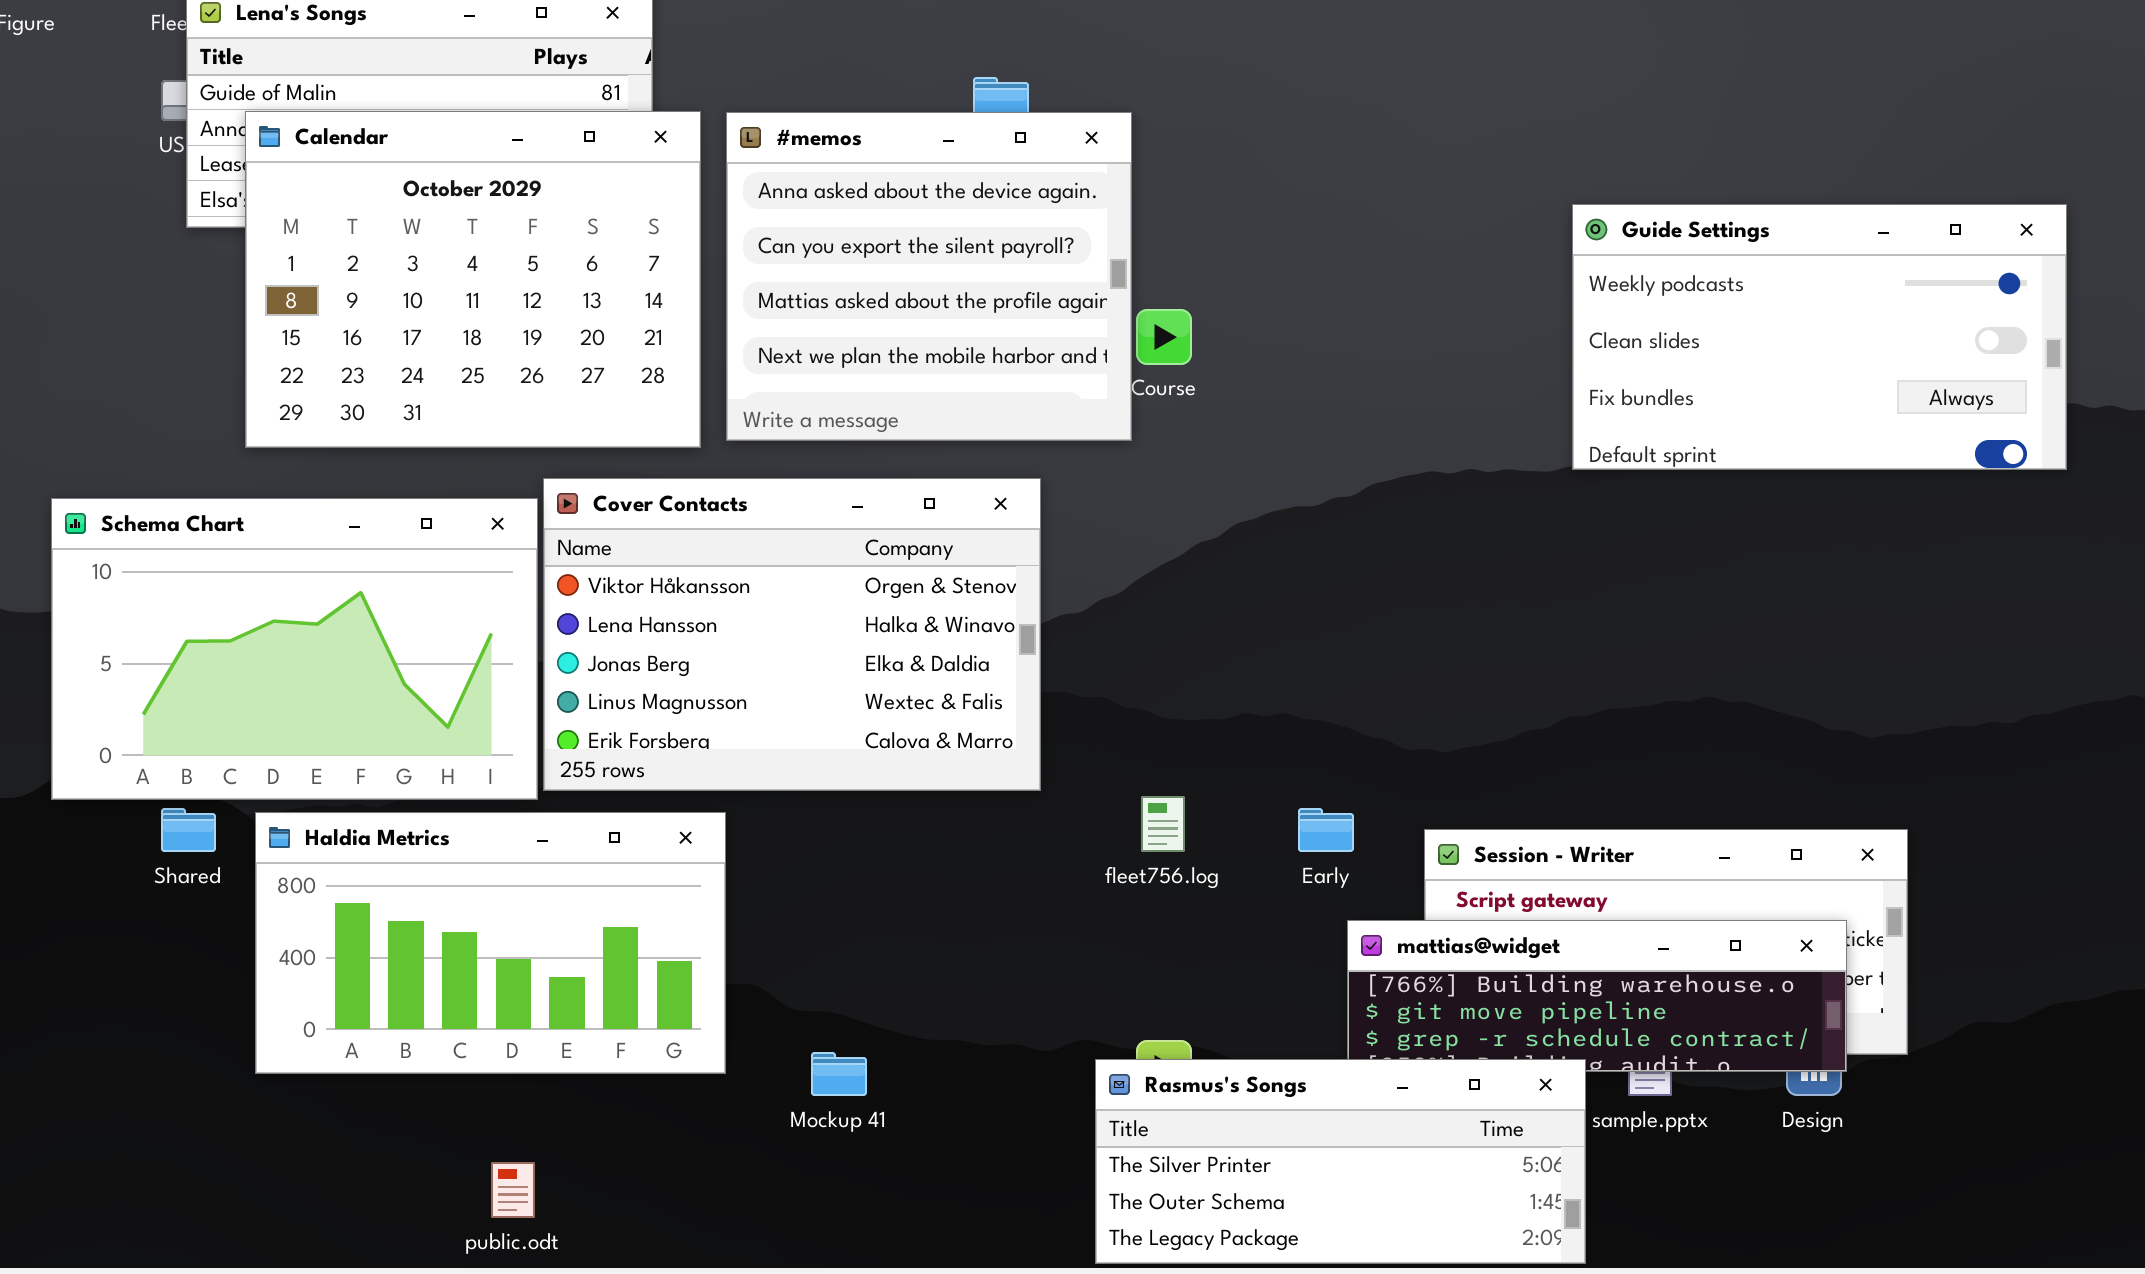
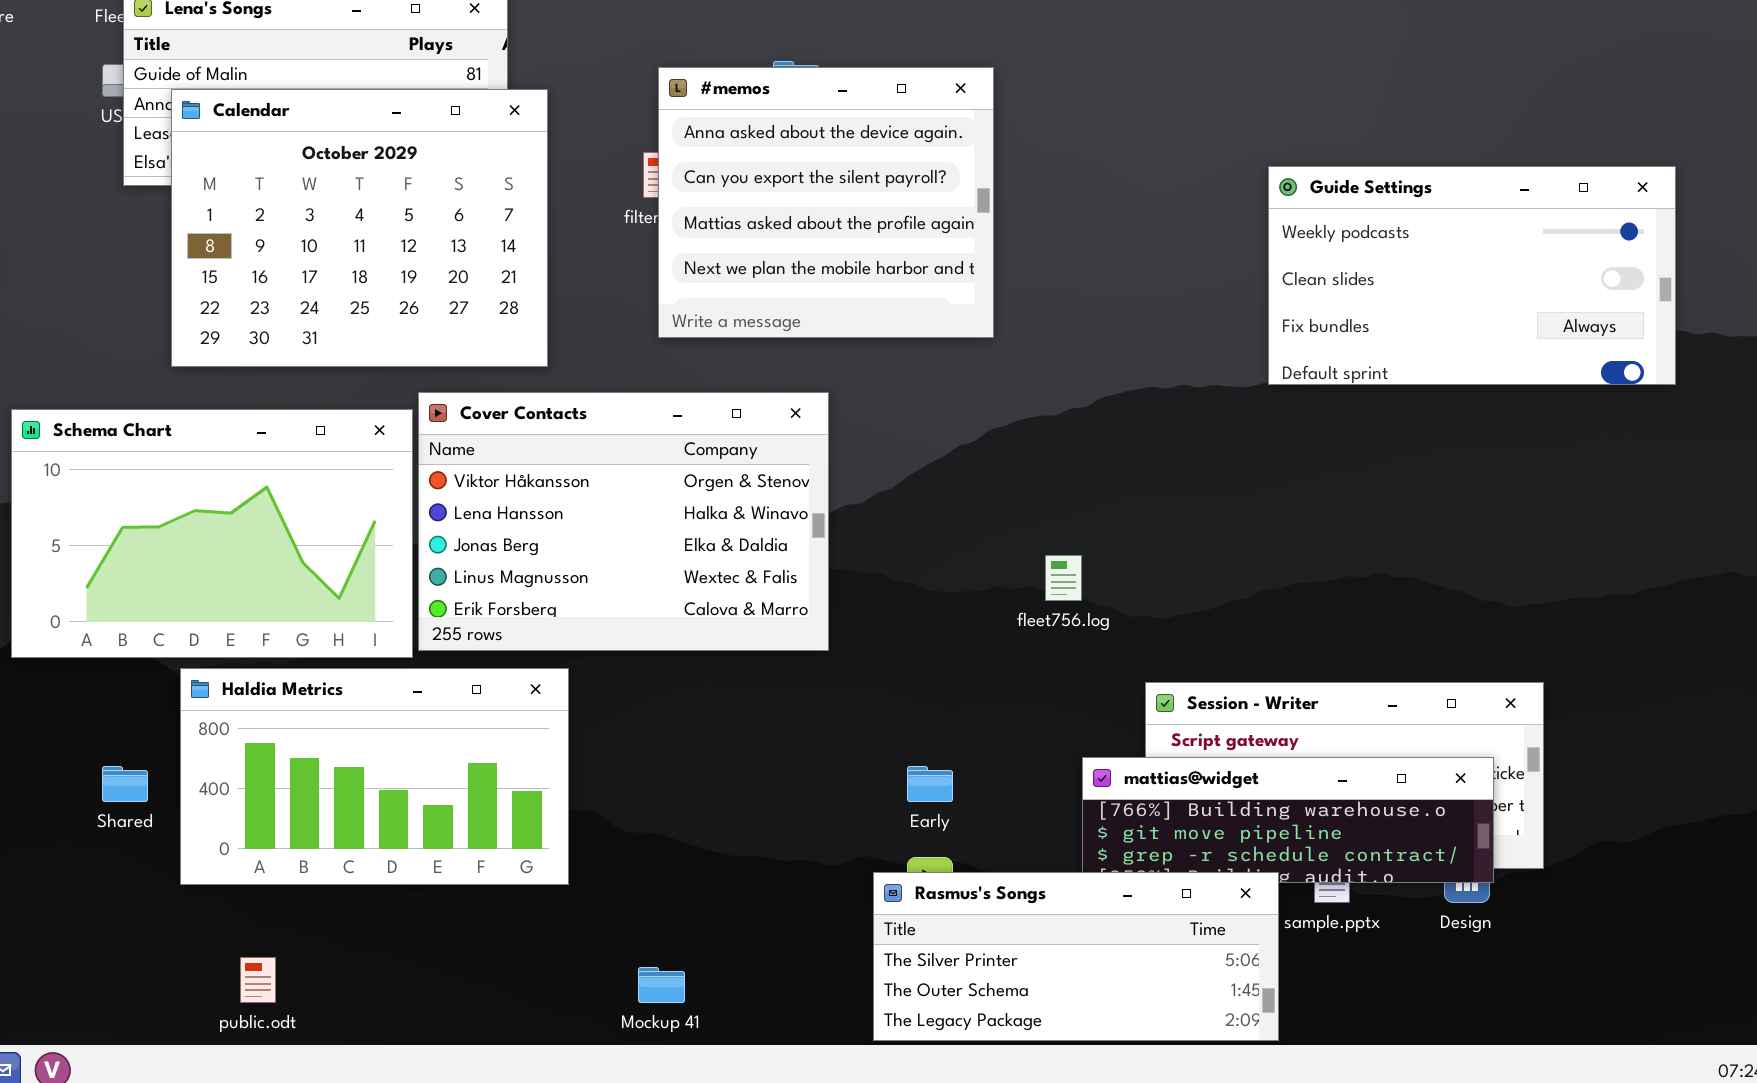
#memos: [726,112,1132,441] -> [658,67,994,338], moved
fleet756.log: [1141,796,1185,852] -> [1045,555,1082,601], moved
Shared: [161,808,216,852] -> [102,766,148,802], moved
Early: [1298,808,1354,852] -> [907,766,953,802], moved
Mockup 41: [811,1052,867,1096] -> [638,967,685,1003], moved
public.odt: [491,1162,535,1218] -> [240,957,276,1003], moved

